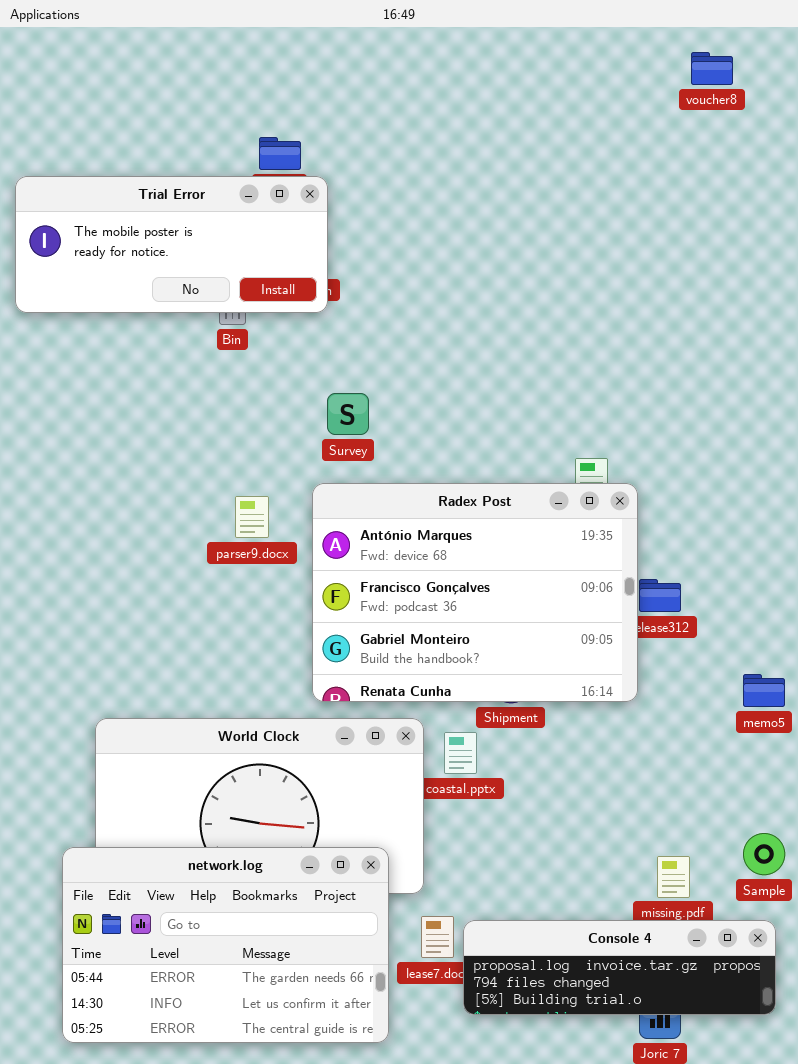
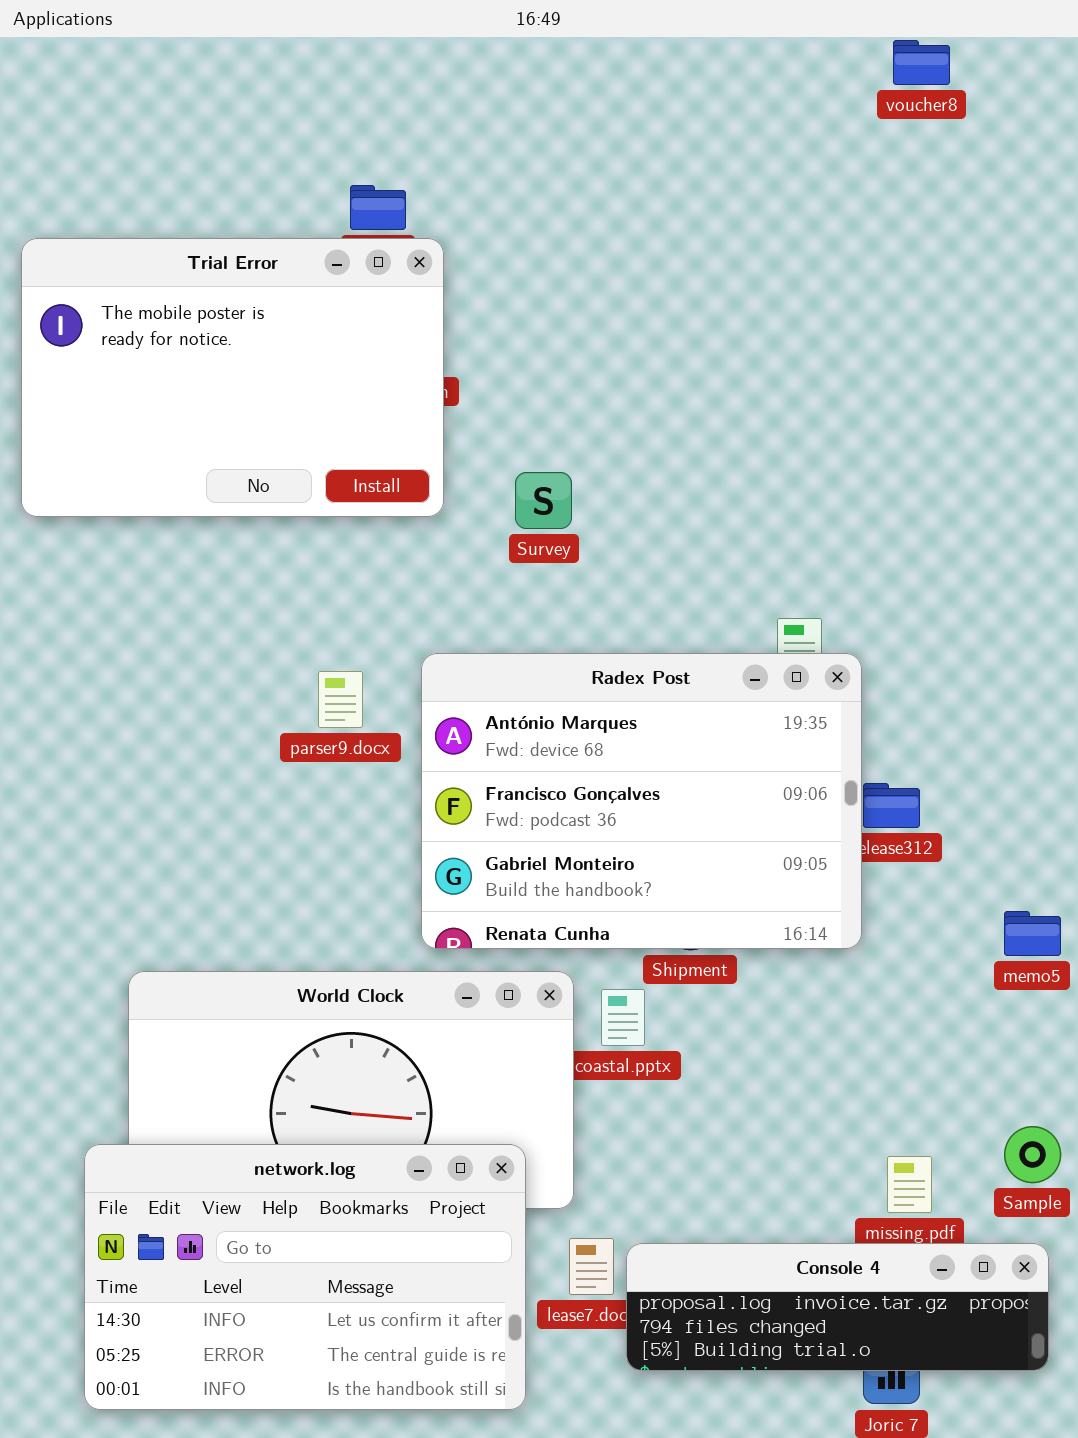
voucher8: [691,52,733,85] -> [893,40,950,85], moved
Trial Error: [15,176,328,313] -> [21,238,444,517], resized
Survey: [327,393,369,435] -> [515,472,572,529], moved
network.log: [62,847,389,1043] -> [84,1144,526,1410], scrolled down 1 row

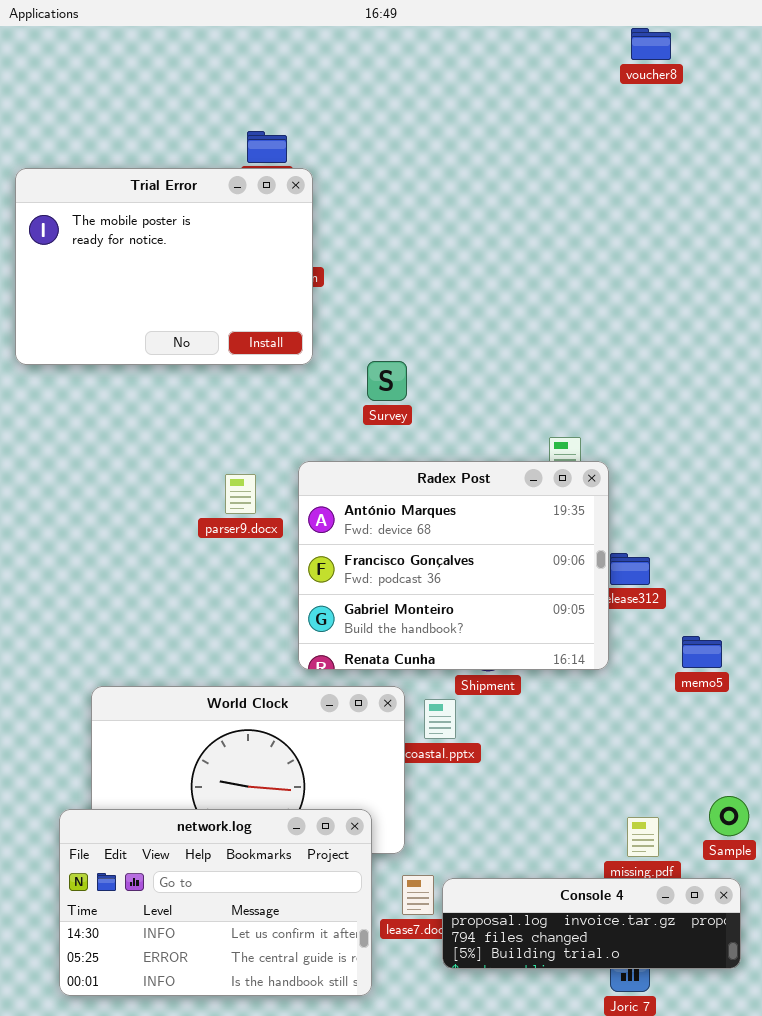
Survey: [515,472,572,529] -> [367,361,407,401], moved
memo5: [1004,911,1061,956] -> [682,636,722,668], moved

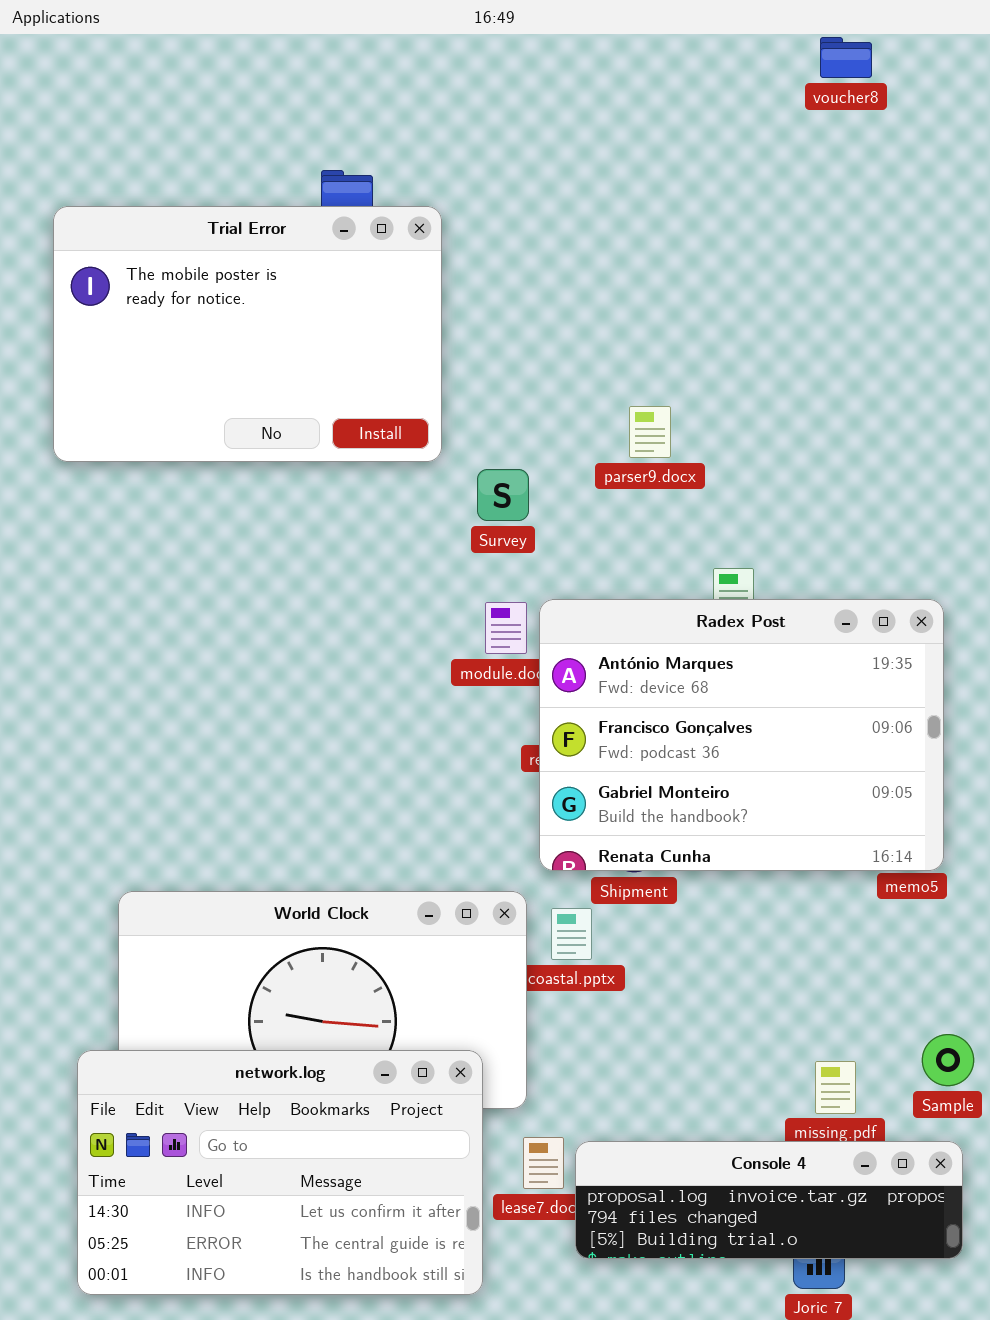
Trial Error: [15,168,313,365] -> [53,206,442,462], moved
Radex Post: [298,461,609,670] -> [539,599,944,871], moved
parser9.docx: [225,474,256,514] -> [629,406,671,458], moved

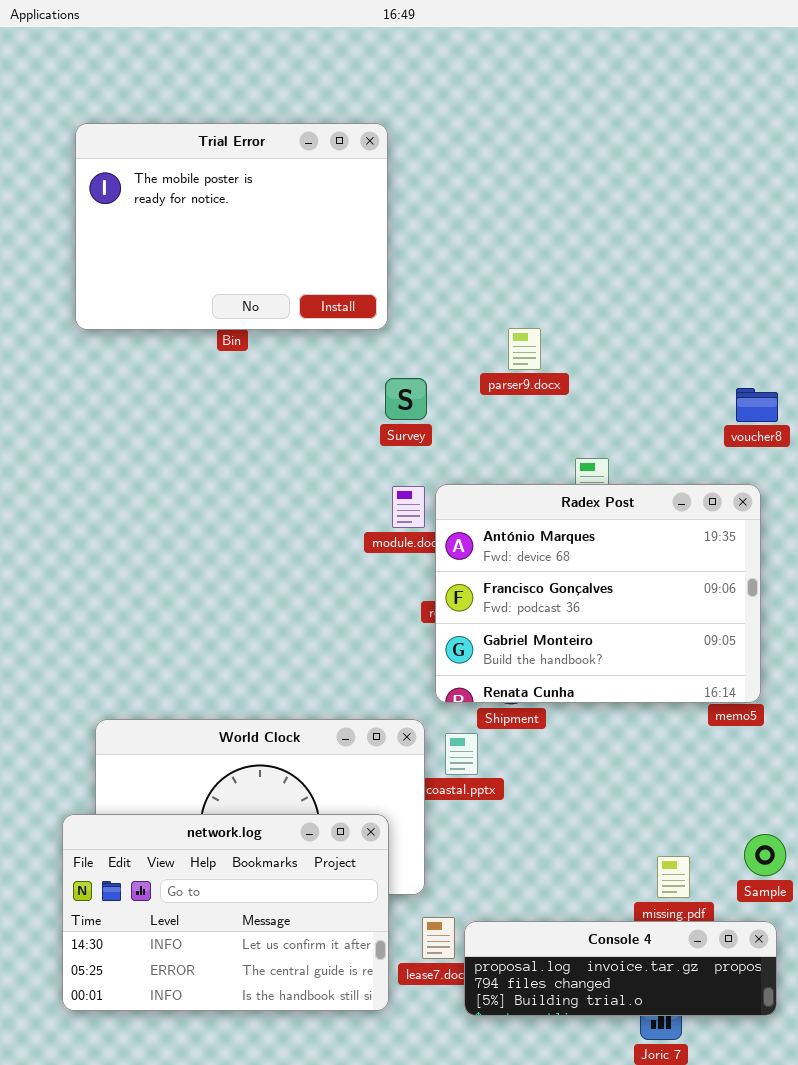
voucher8: [820,37,872,78] -> [736,388,778,422], moved
Trial Error: [53,206,442,462] -> [75,123,388,330], moved
network.log: [77,1050,483,1295] -> [62,814,389,1011], moved

